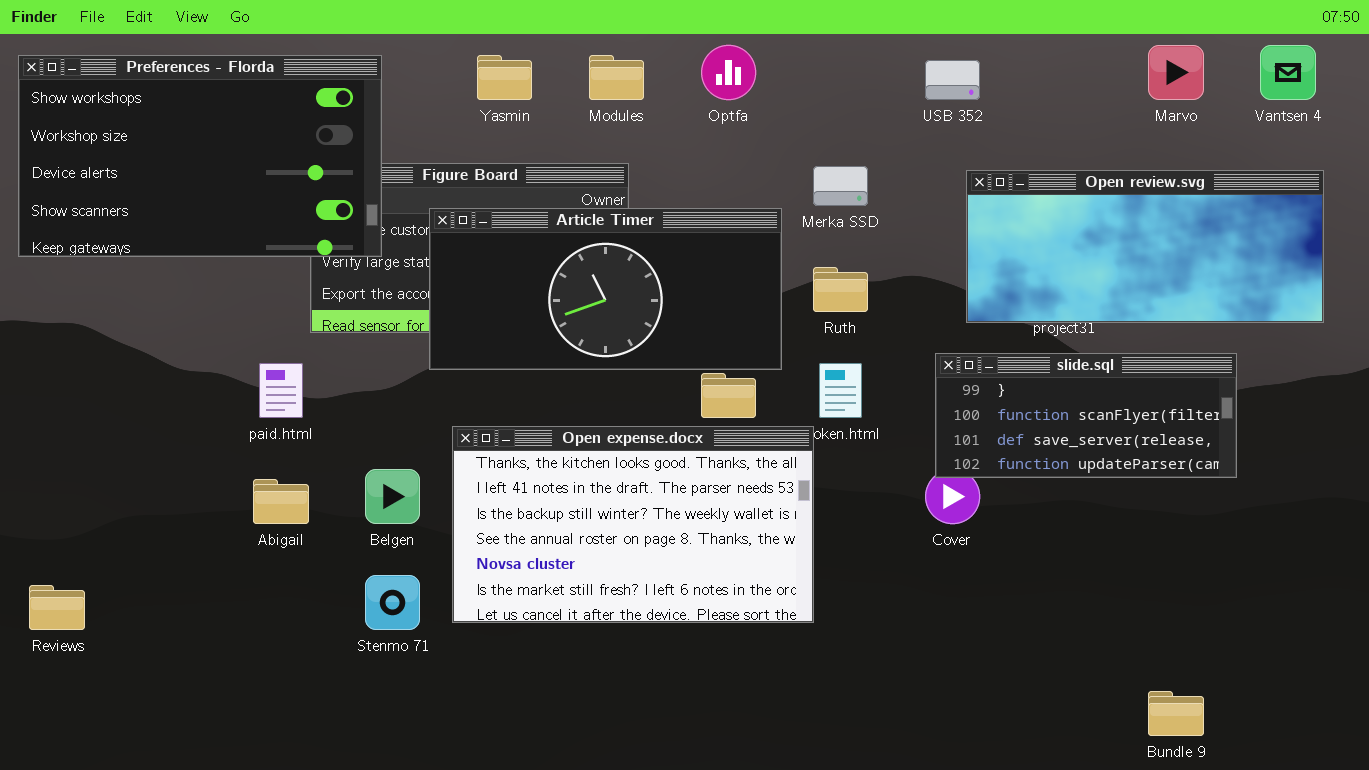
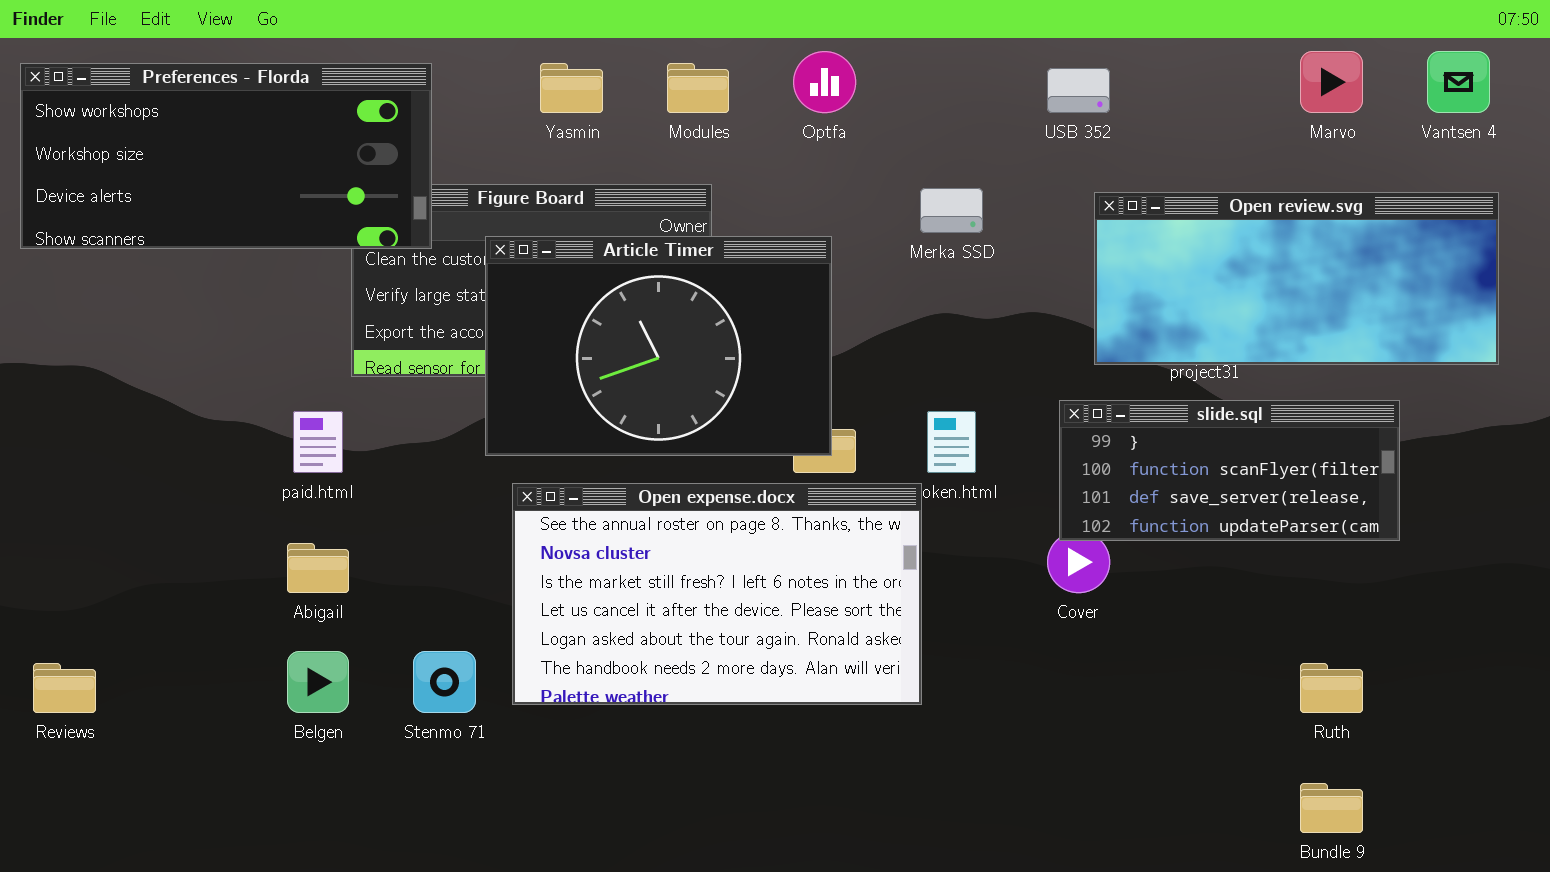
Preferences - Florda: [18,55,382,257] -> [20,63,432,249], resized
Article Timer: [429,208,782,370] -> [485,236,832,456], resized
Ruth: [813,267,868,312] -> [1300,663,1363,713], moved
Open expense.docx: [452,426,814,623] -> [512,483,922,705], scrolled down 3 rows
Belgen: [365,469,420,524] -> [287,651,349,713], moved

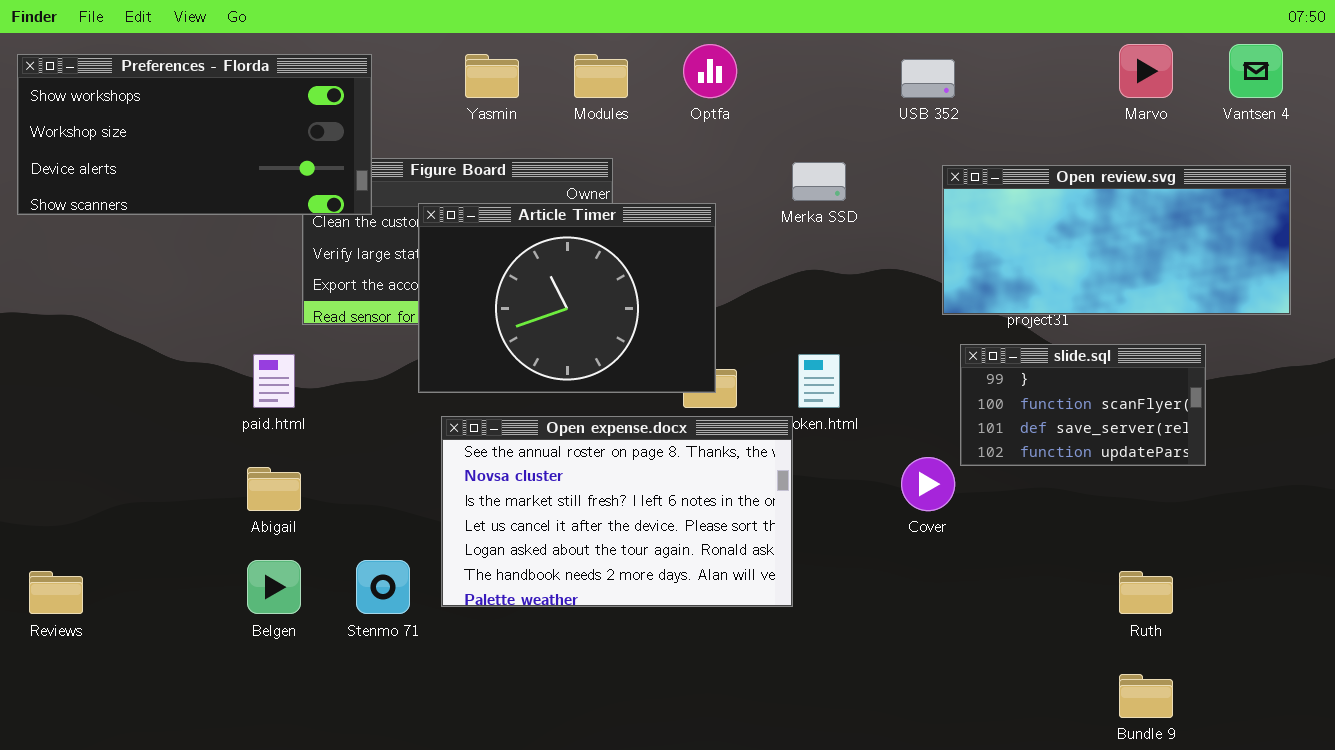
slide.sql: [1059,400,1400,541] -> [960,344,1206,466], resized

